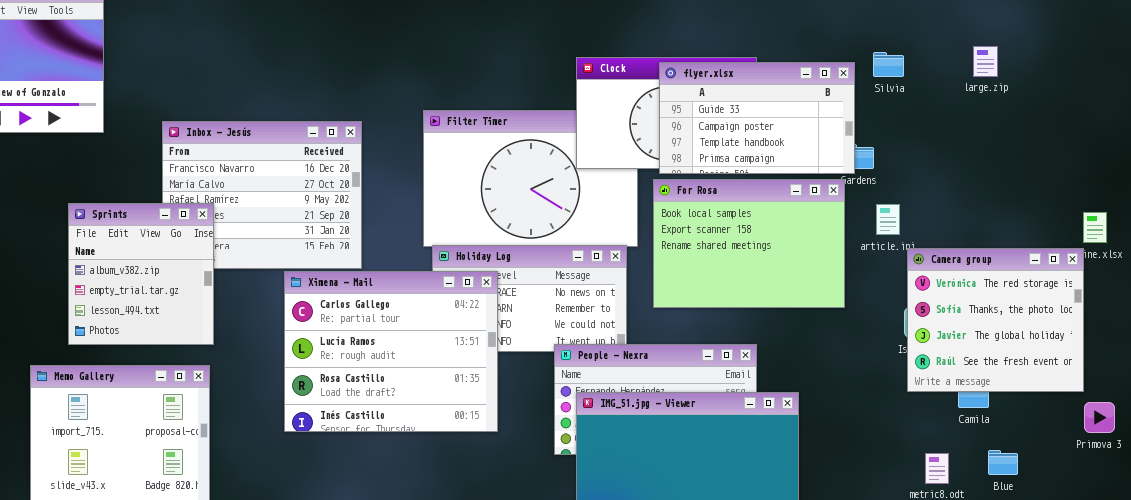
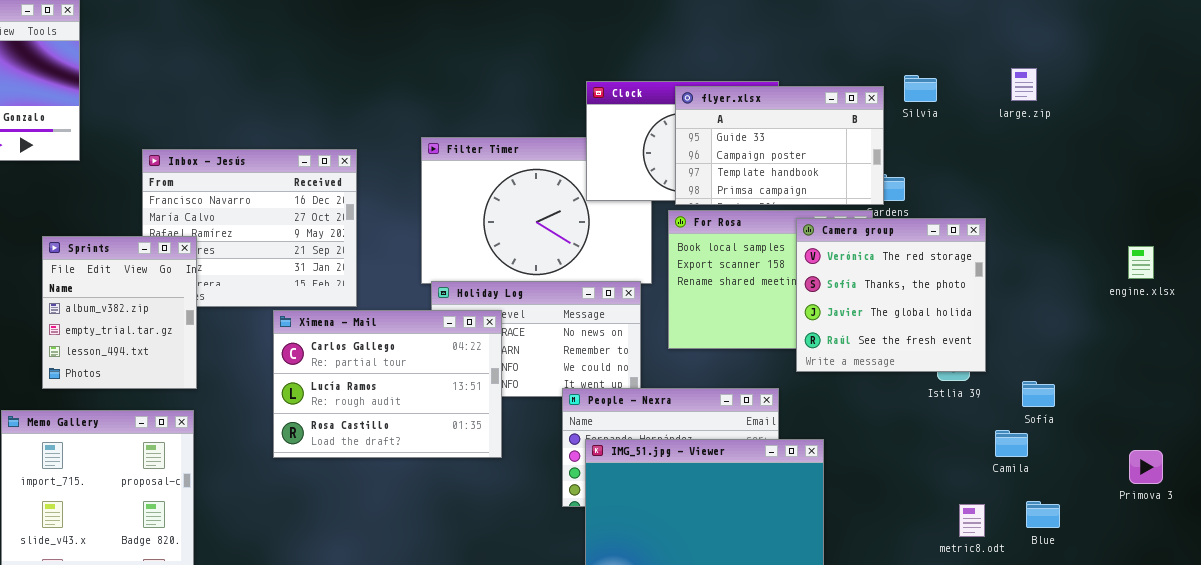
Camera group: [907,248,1084,392] -> [796,218,986,372], moved
Ximena - Mail: [284,271,498,432] -> [273,310,502,458], resized

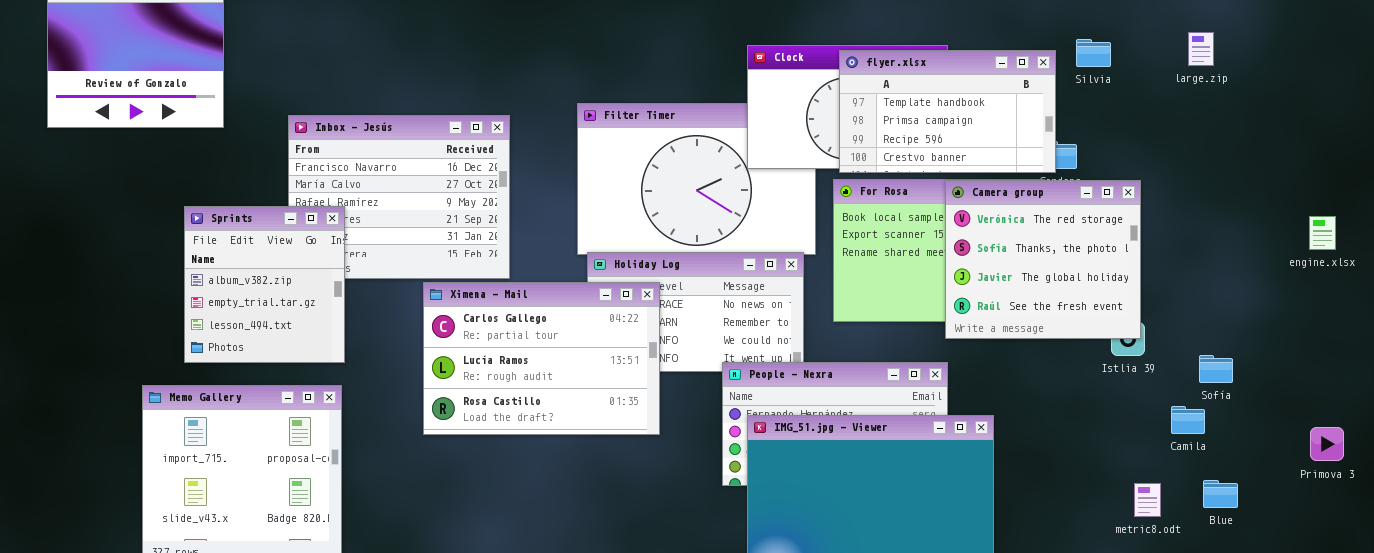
flyer.xlsx: [675,86,884,205] -> [839,50,1056,173], scrolled down 2 rows
Camera group: [796,218,986,372] -> [945,180,1141,339], moved

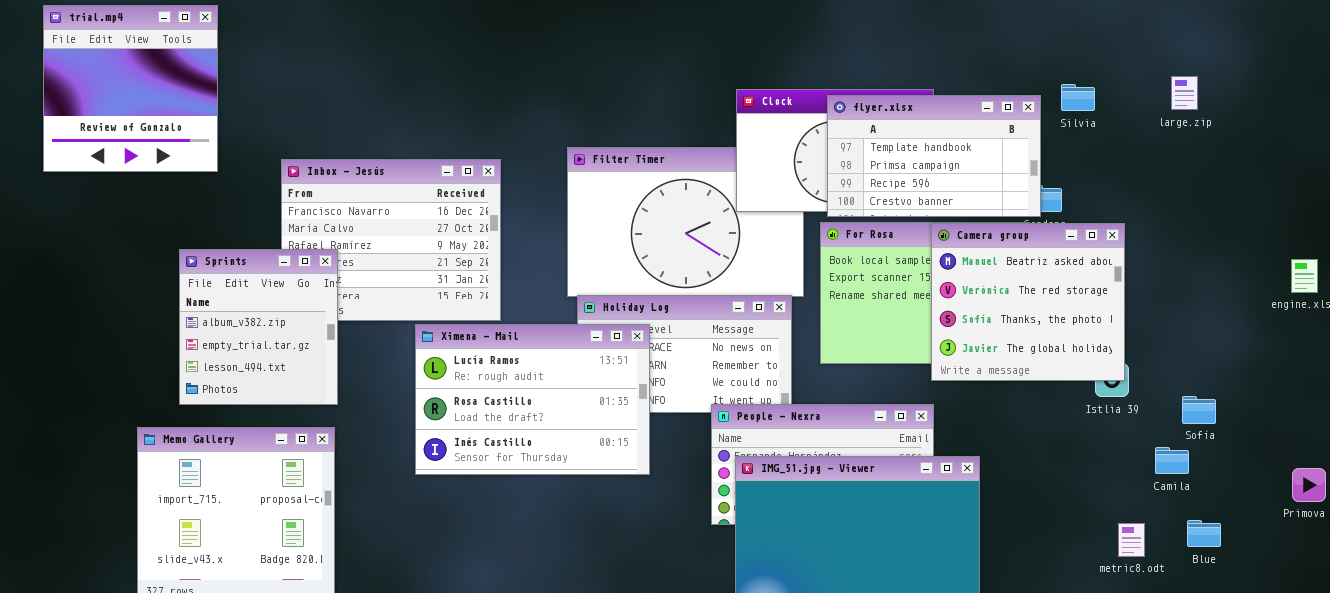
Camera group: [945,180,1141,339] -> [931,223,1125,381], scrolled up 1 row
Ximena - Mail: [423,282,660,435] -> [415,324,650,475], scrolled down 1 row

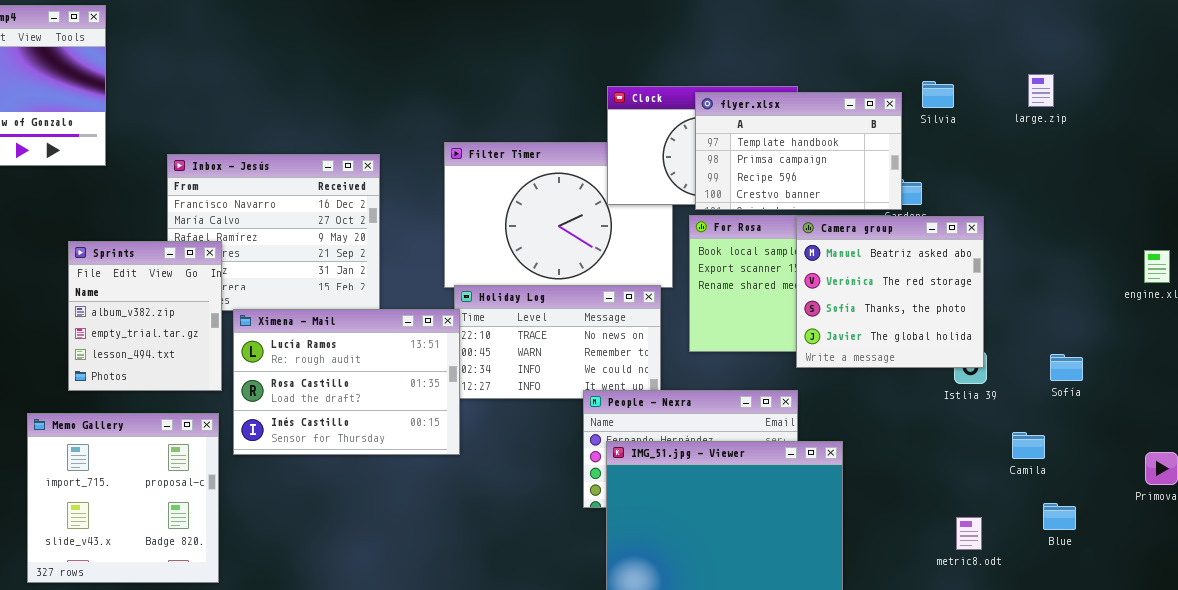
Ximena - Mail: [415,324,650,475] -> [233,309,460,455], moved
Sofía: [1182,396,1216,424] -> [1050,354,1083,381], moved
metric8.odt: [1118,523,1145,557] -> [956,517,982,550], moved

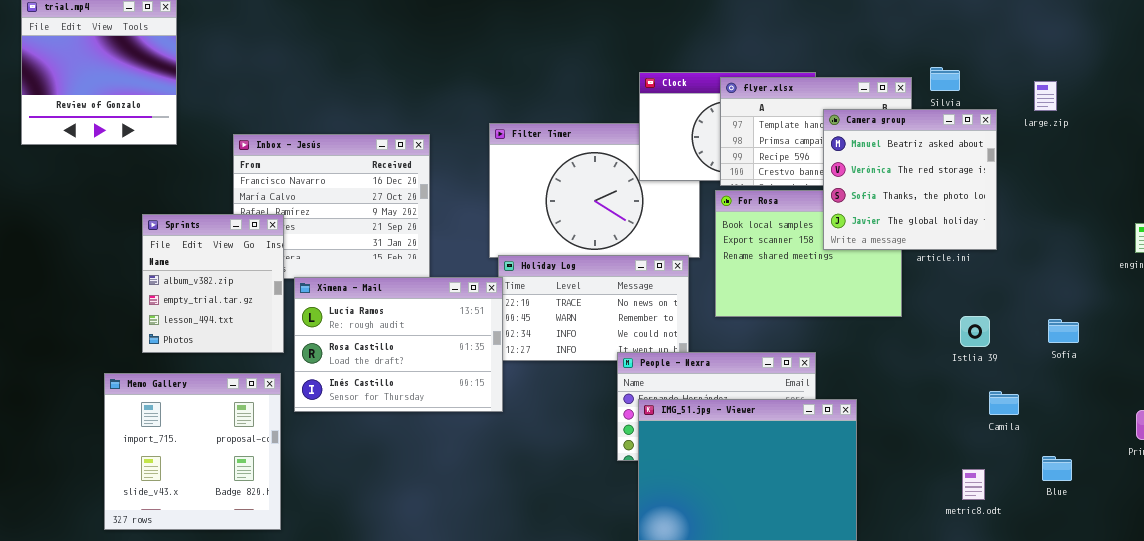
large.zip: [1028,74,1054,107] -> [1034,81,1057,111], moved
Camera group: [796,216,984,368] -> [823,109,997,250], moved
Camila: [1012,432,1045,459] -> [989,391,1019,415], moved

